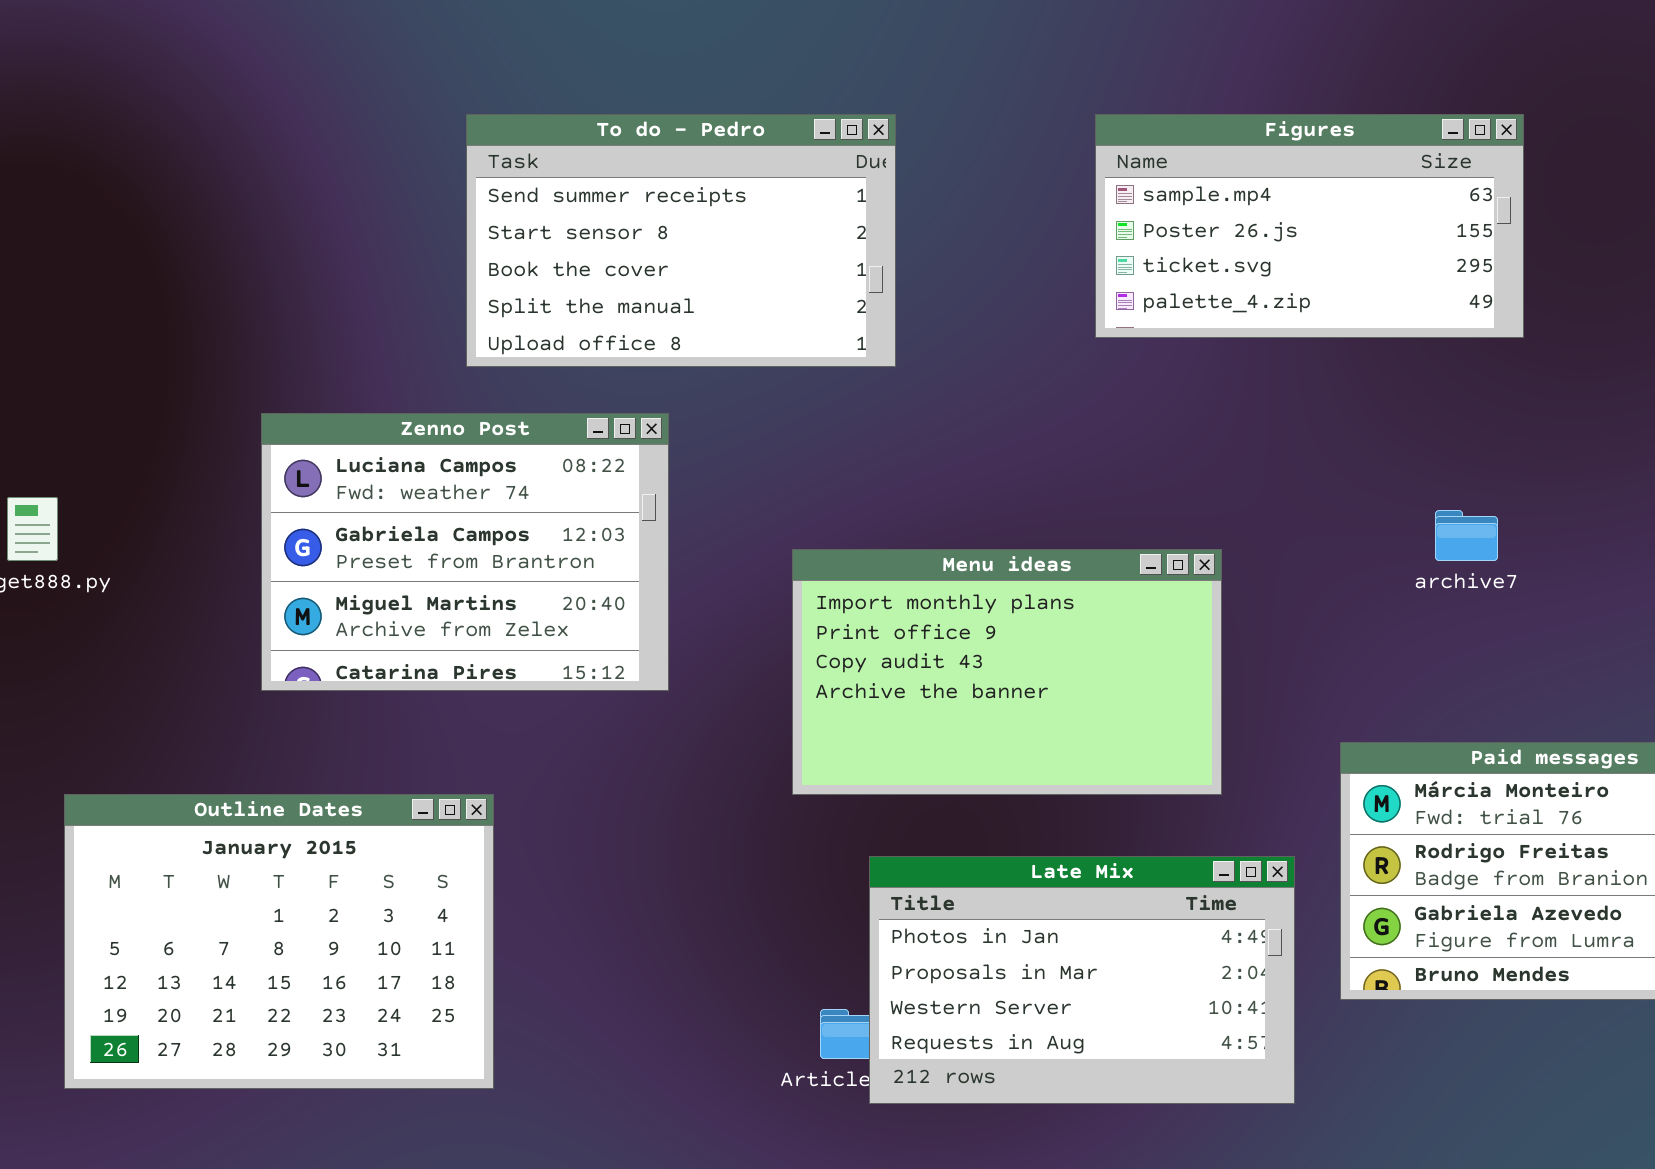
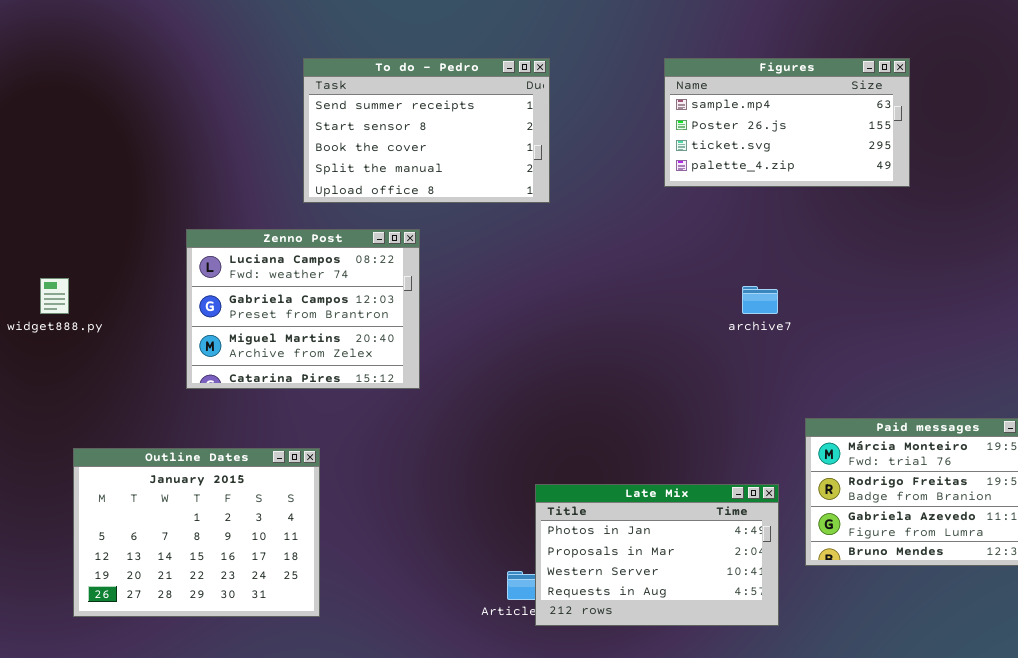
archive7: [1435,510,1498,561] -> [742,286,778,314], moved
Menu ideas: [792,549,1222,795] -> none, closed

